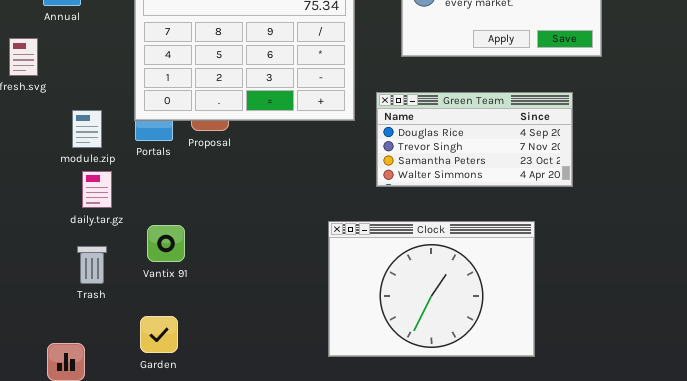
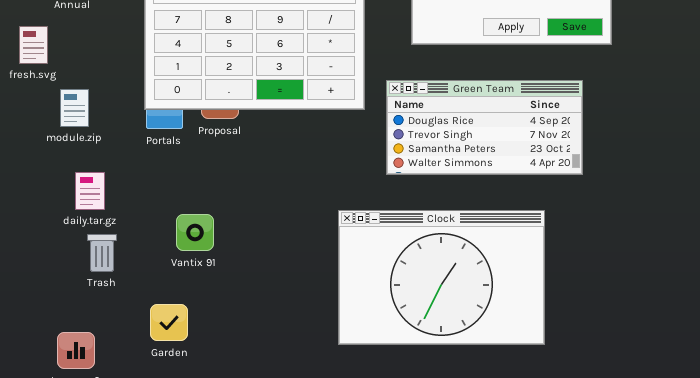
module.zip: [72,110,102,148] -> [60,89,89,127], moved
daily.tar.gz: [82,171,112,208] -> [75,172,105,210], moved
Vantix 91: [147,225,185,262] -> [176,214,214,251], moved

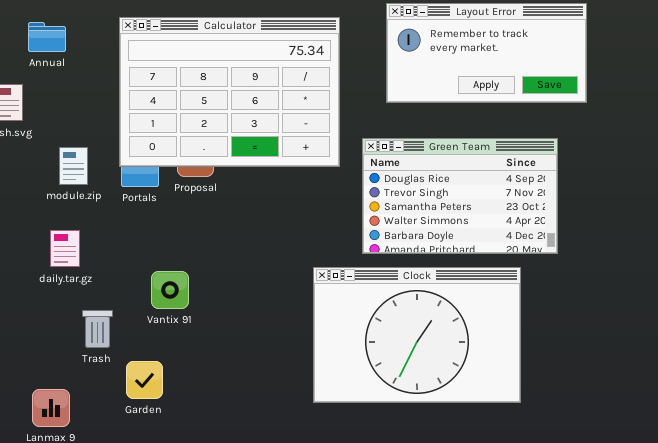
Green Team: [386,80,583,175] -> [362,138,558,254], resized
module.zip: [60,89,89,127] -> [59,147,88,185], moved
Trash: [87,234,117,272] -> [82,310,113,348], moved

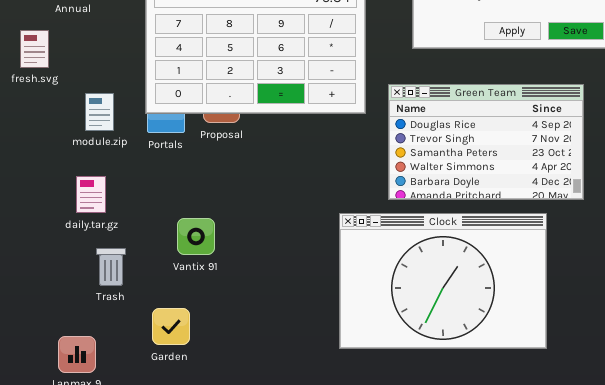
Trash: [82,310,113,348] -> [96,248,126,286], moved

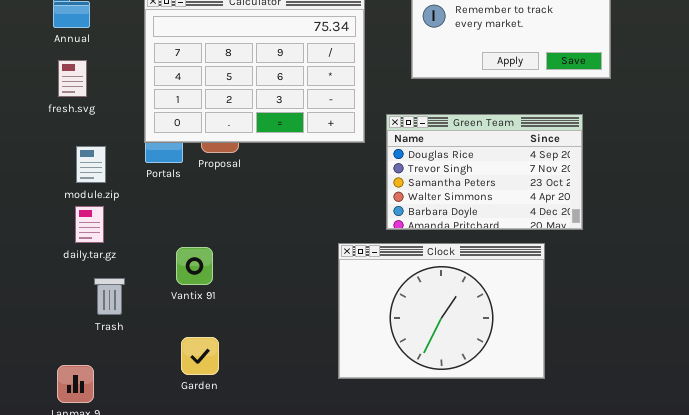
fresh.svg: [20,30,49,68] -> [58,60,87,97], moved
module.zip: [85,93,114,131] -> [76,146,106,183], moved
Garden: [152,308,190,345] -> [181,337,219,375], moved

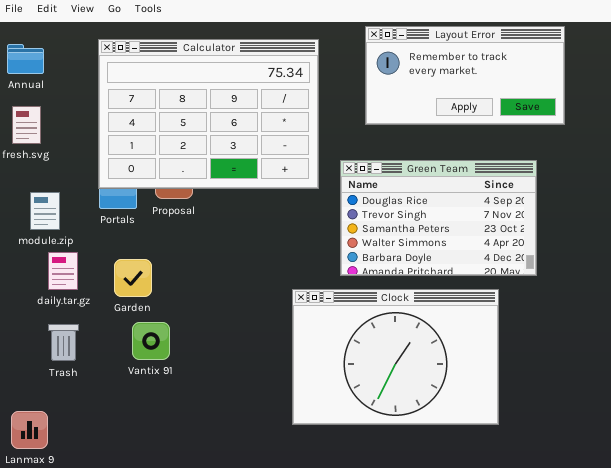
daily.tar.gz: [75,206,104,243] -> [48,252,78,290], moved
Vantix 91: [176,247,213,285] -> [132,322,170,360], moved
Garden: [181,337,219,375] -> [114,259,152,297], moved

